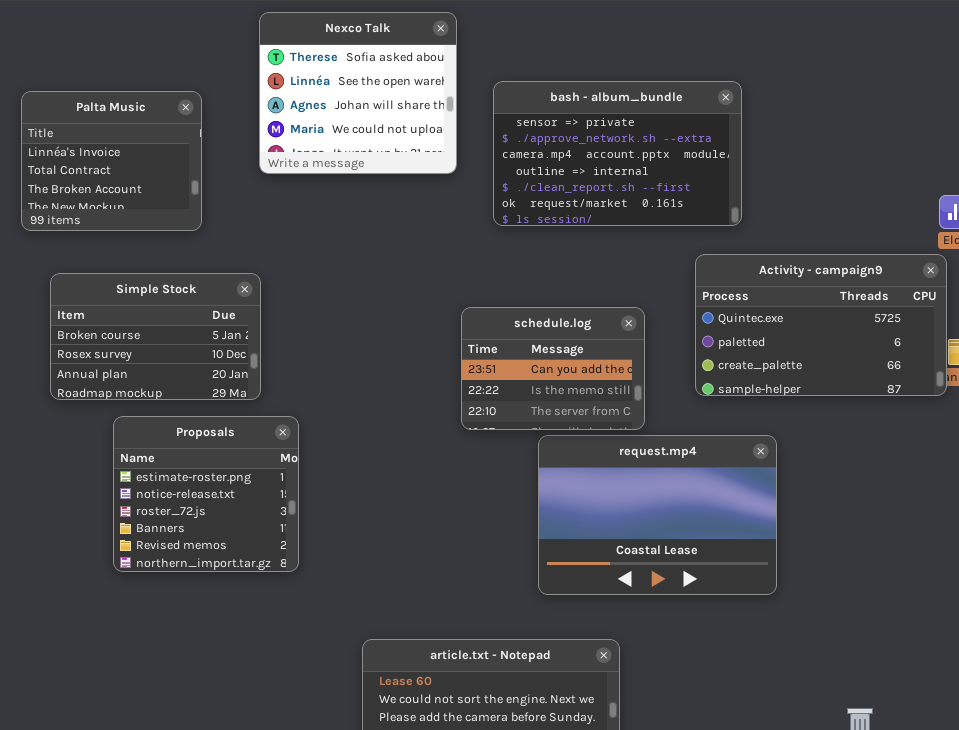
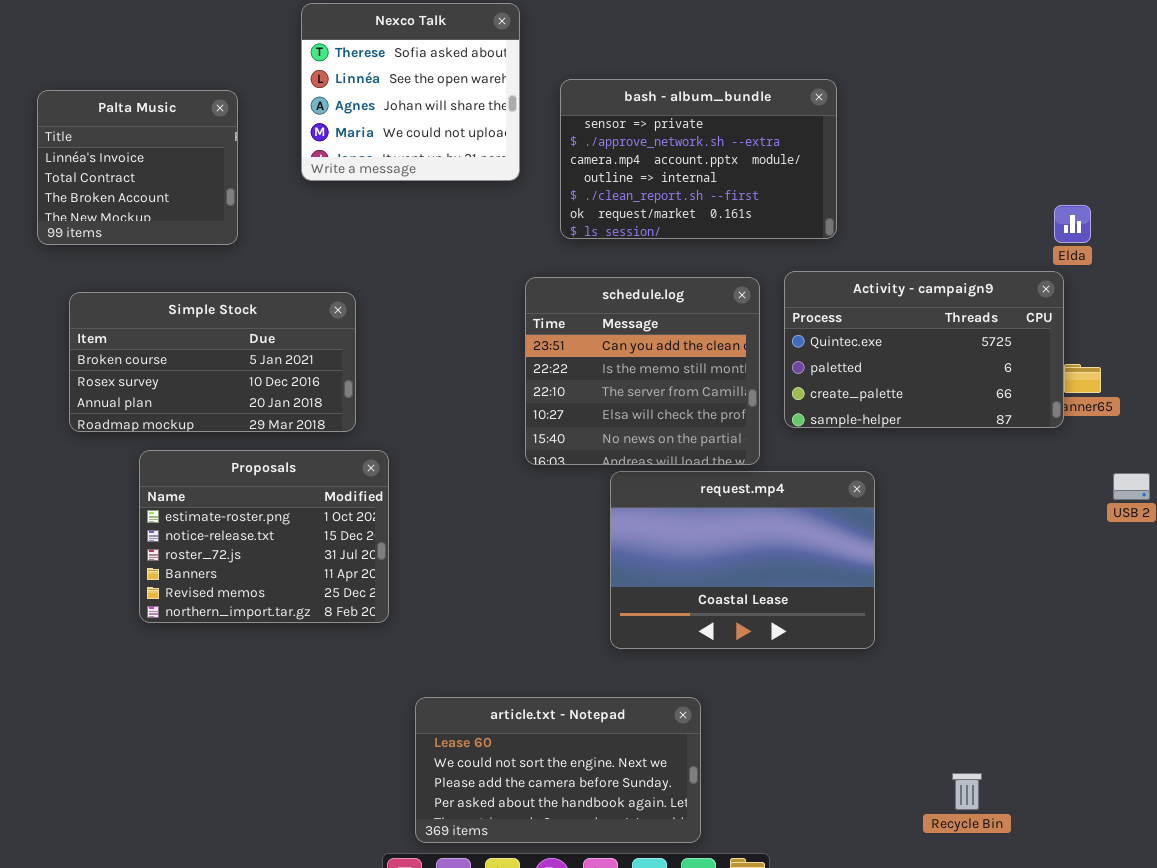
Simple Stock: [50,273,261,400] -> [69,292,356,432], resized
schedule.log: [461,307,645,430] -> [525,277,760,465], resized
Proposals: [113,416,299,572] -> [139,450,389,623], resized

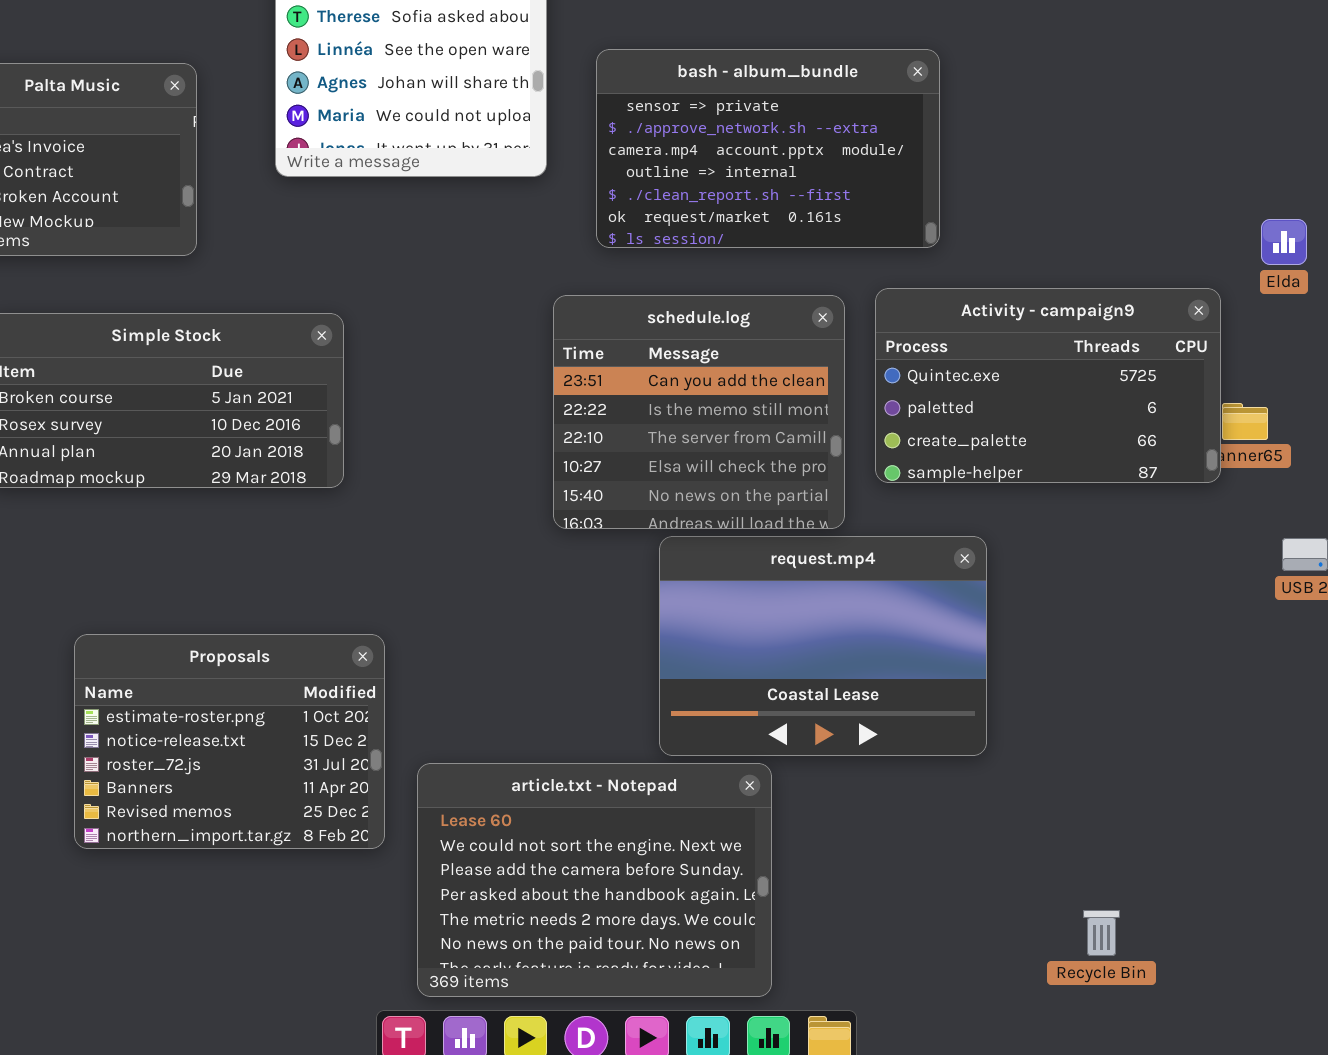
Elda: [1054,205,1091,243] -> [1261,219,1307,265], moved
Proposals: [139,450,389,623] -> [74,634,385,849], moved
article.txt - Notepad: [415,697,701,843] -> [417,763,772,997], resized

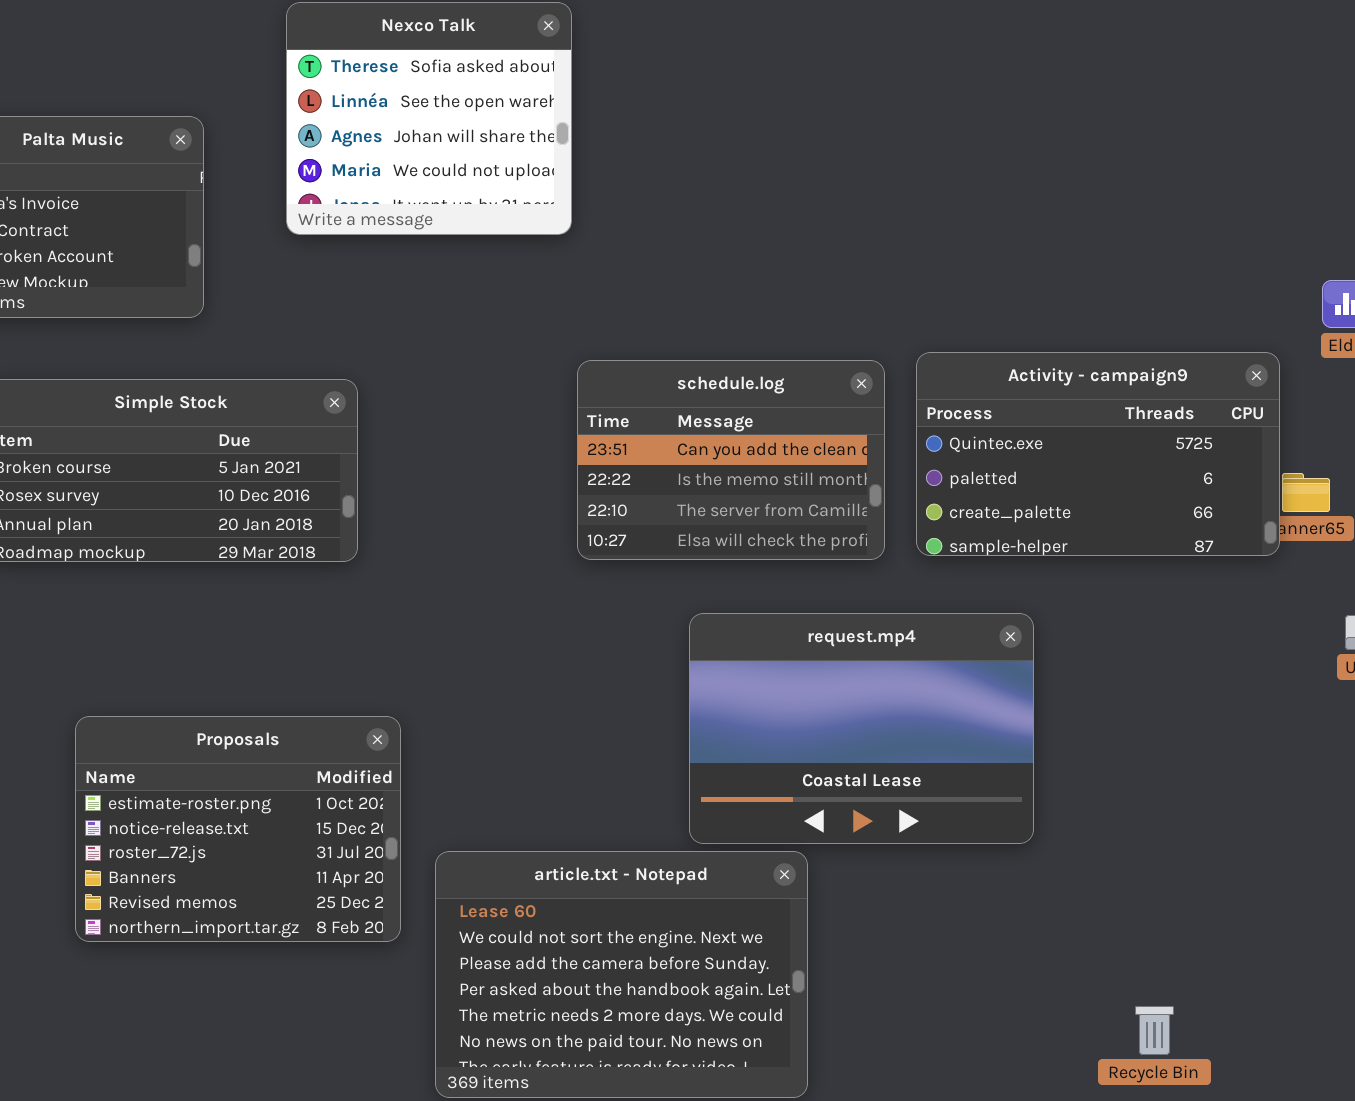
bash - album_bundle: [596,49,940,248] -> none, closed
schedule.log: [553,295,845,529] -> [577,360,885,560], resized

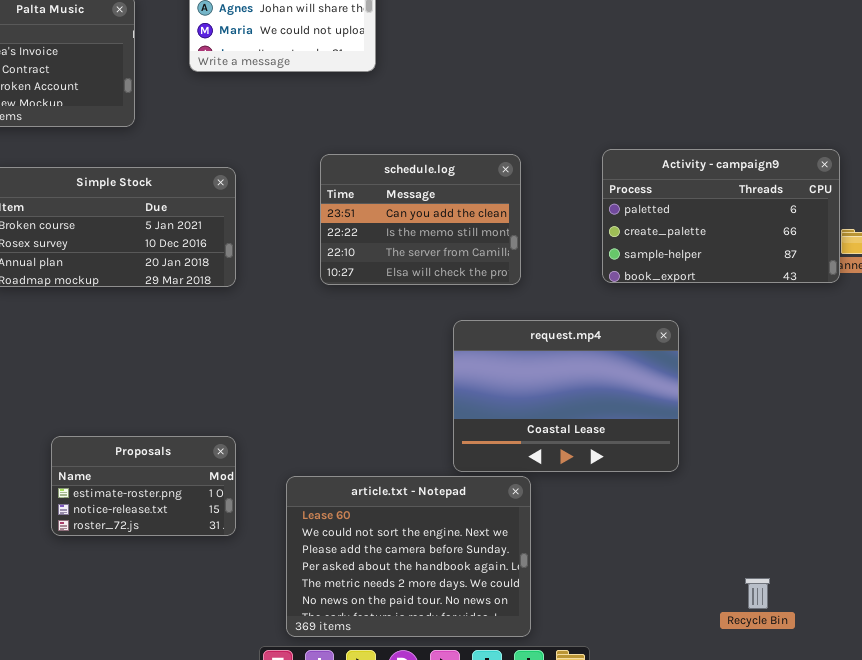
Activity - campaign9: [916,352,1280,556] -> [602,149,840,283], scrolled down 1 row
schedule.log: [577,360,885,560] -> [320,154,521,285], moved
Proposals: [75,716,401,942] -> [51,436,236,536], resized

